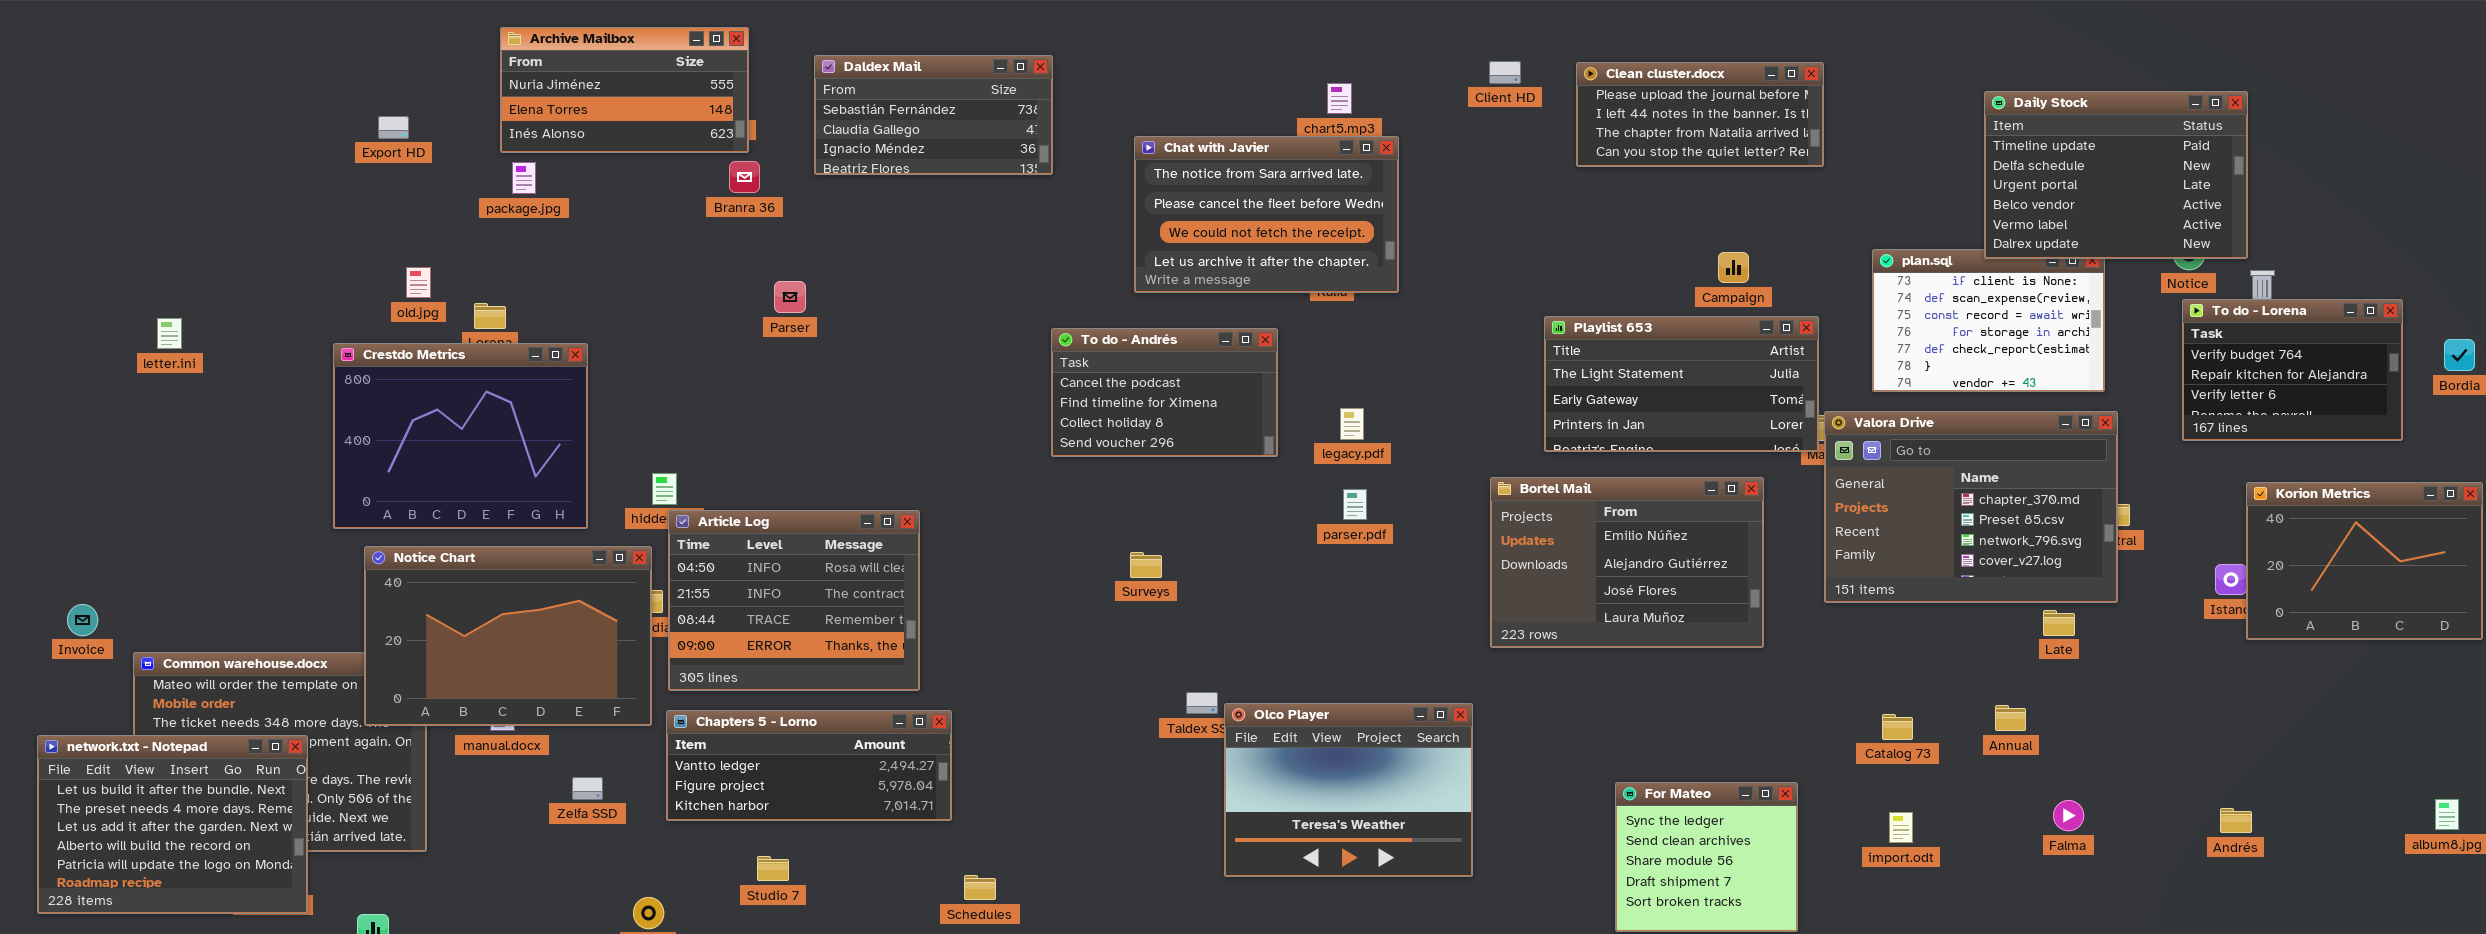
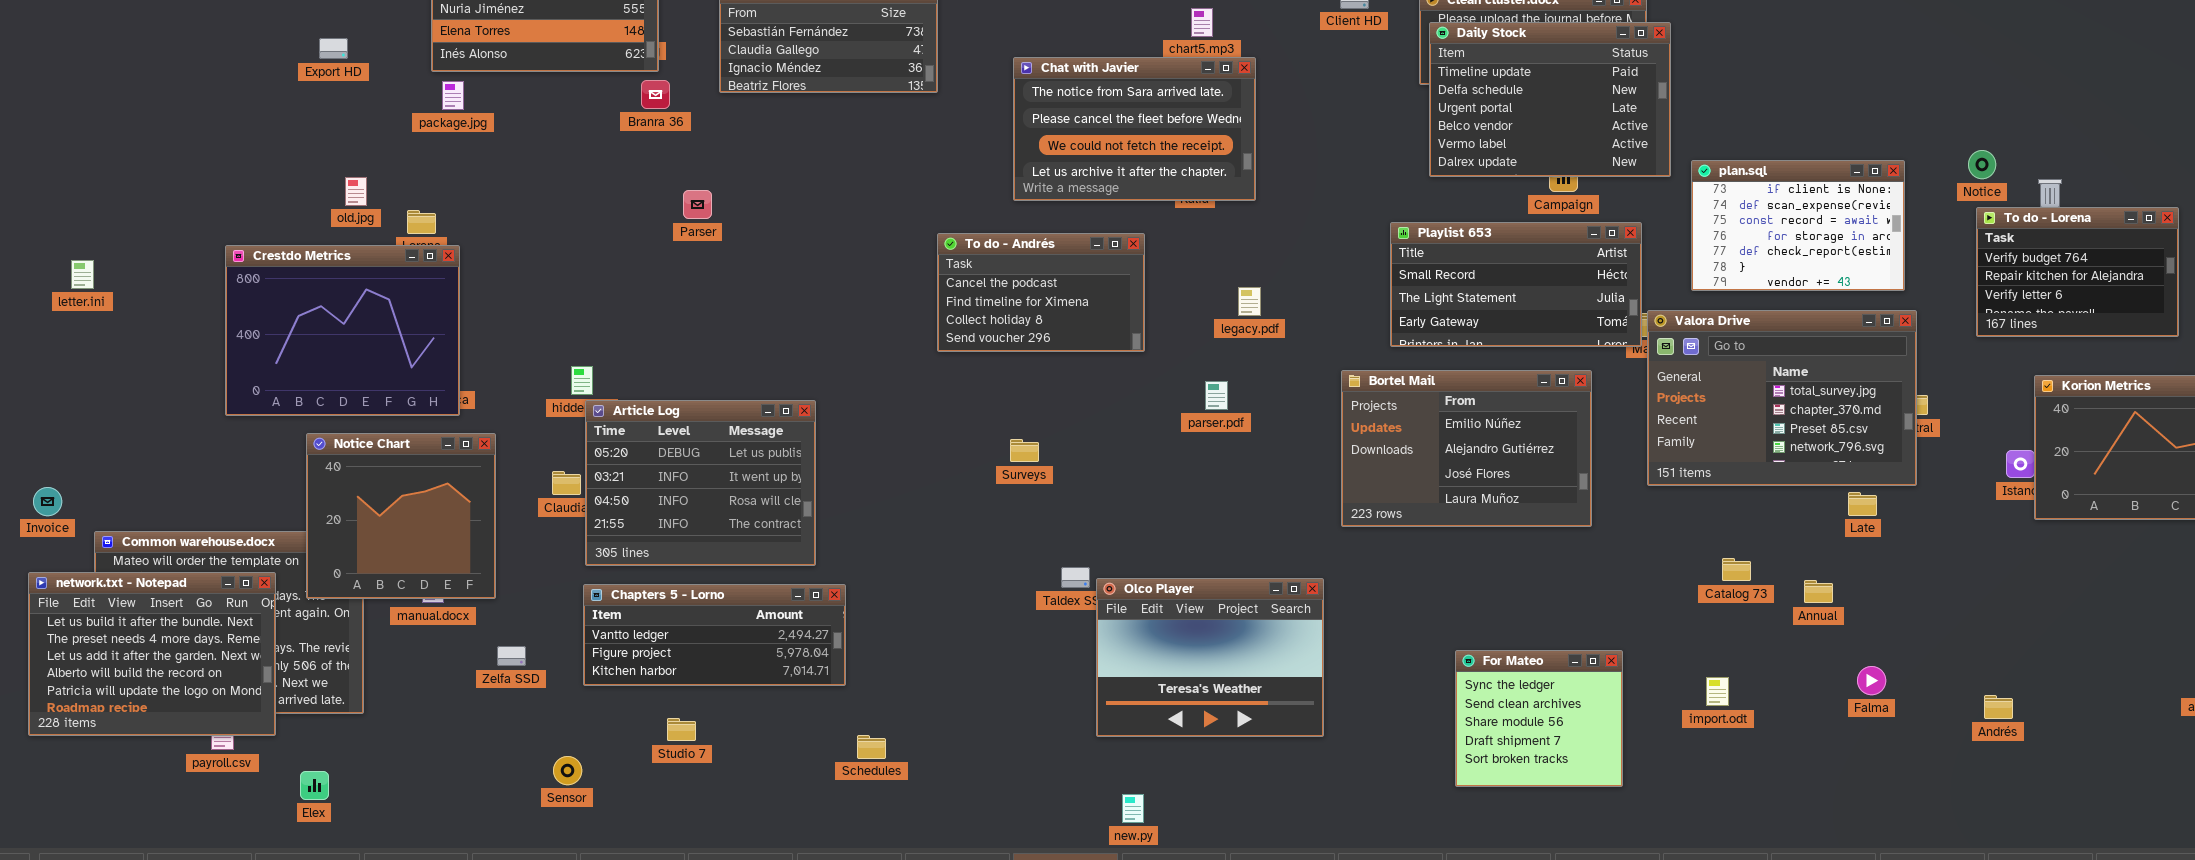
Daily Stock: [1984,91,2248,259] -> [1429,22,1671,177], moved
Playlist 653: [1544,316,1819,452] -> [1390,222,1642,347], scrolled up 1 row
letter.ini: [157,318,182,349] -> [71,260,94,289], moved
Crestdo Metrics: [333,343,588,529] -> [225,245,460,416], moved
legacy.pdf: [1340,408,1364,440] -> [1238,287,1261,316], moved
Valora Drive: [1824,411,2118,603] -> [1647,310,1917,486], scrolled up 1 row
Article Log: [668,510,920,691] -> [585,400,816,566], scrolled up 2 rows
Notice Chart: [364,546,652,726] -> [306,433,496,599], resized
Catalog 73: [1882,714,1913,740] -> [1722,558,1751,581], moved
network.txt - Notepad: [37,735,308,914] -> [28,572,276,736], moved
Andrés: [2220,808,2252,833] -> [1984,695,2013,719], moved

